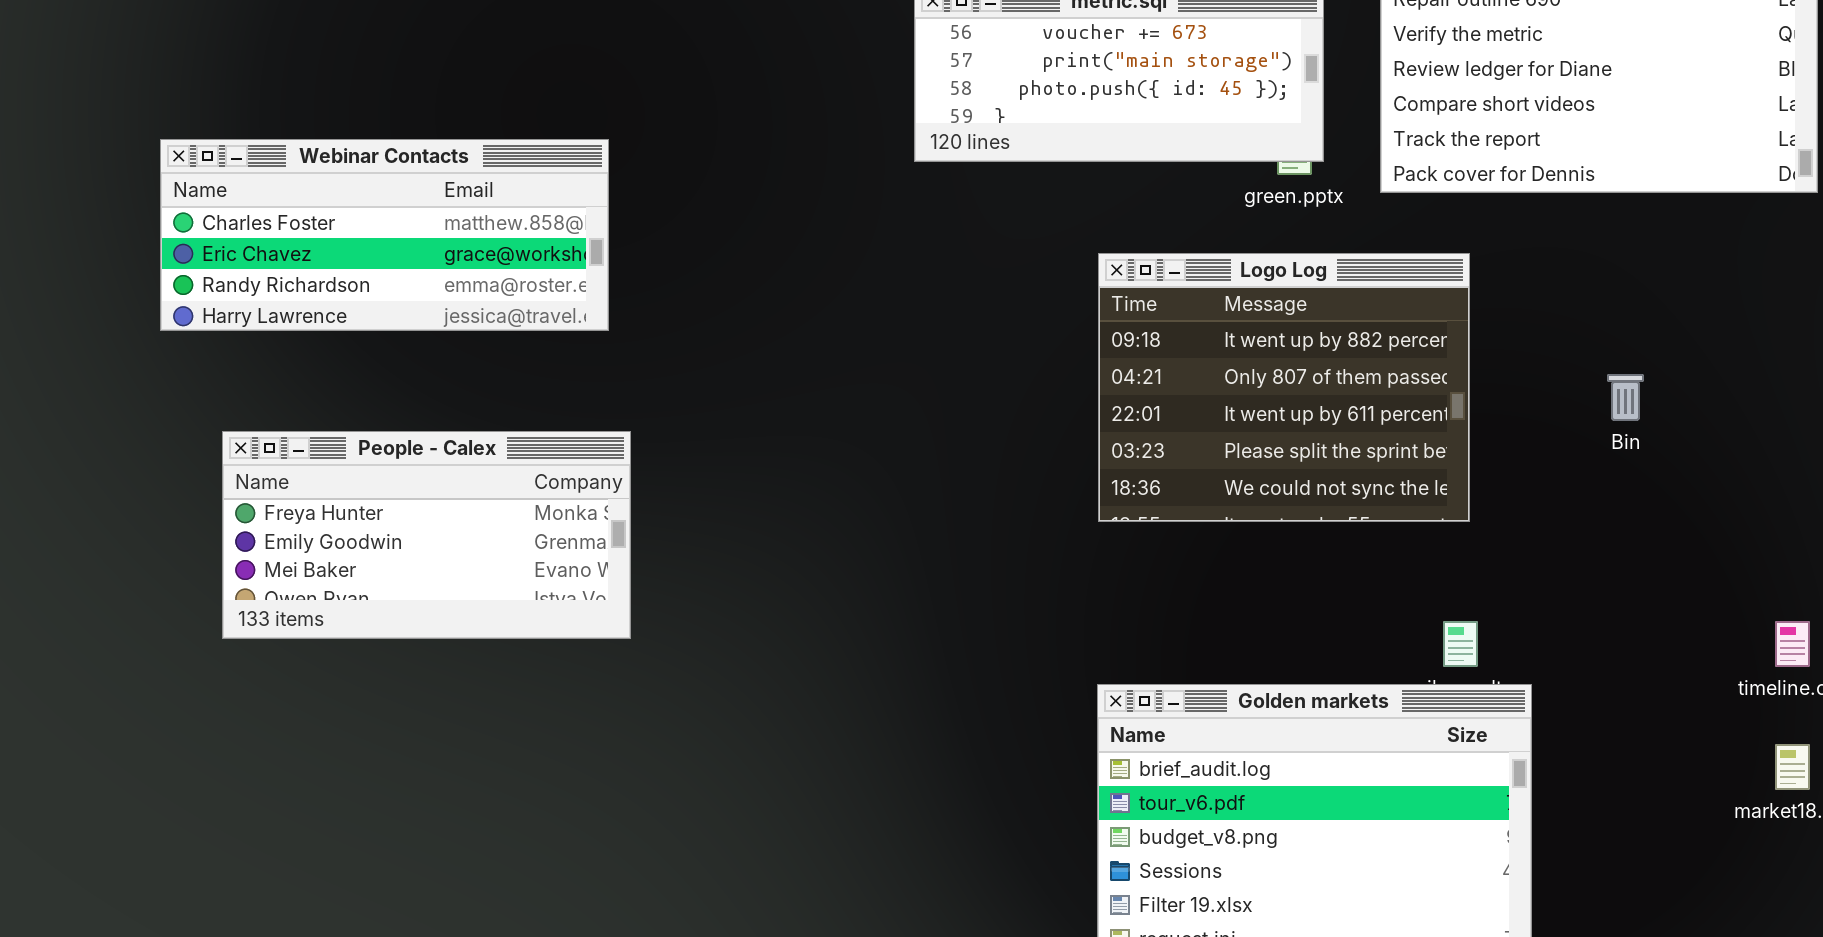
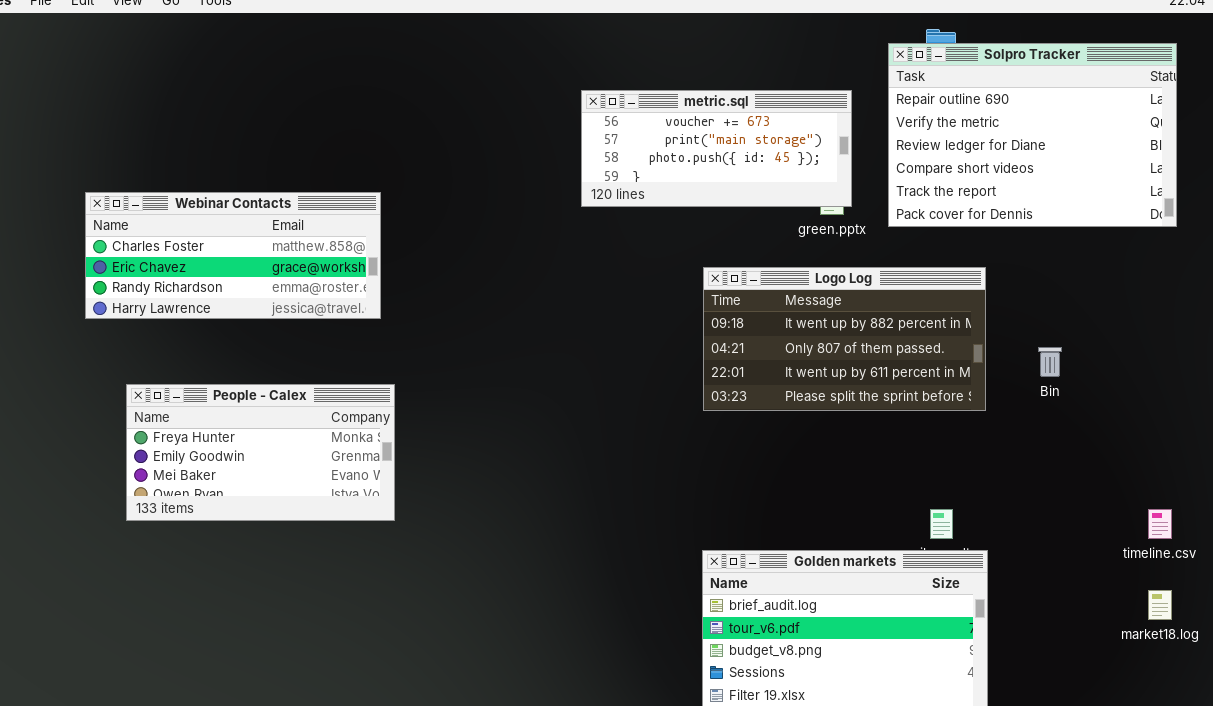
Logo Log: [1098,253,1470,522] -> [703,267,986,411], resized

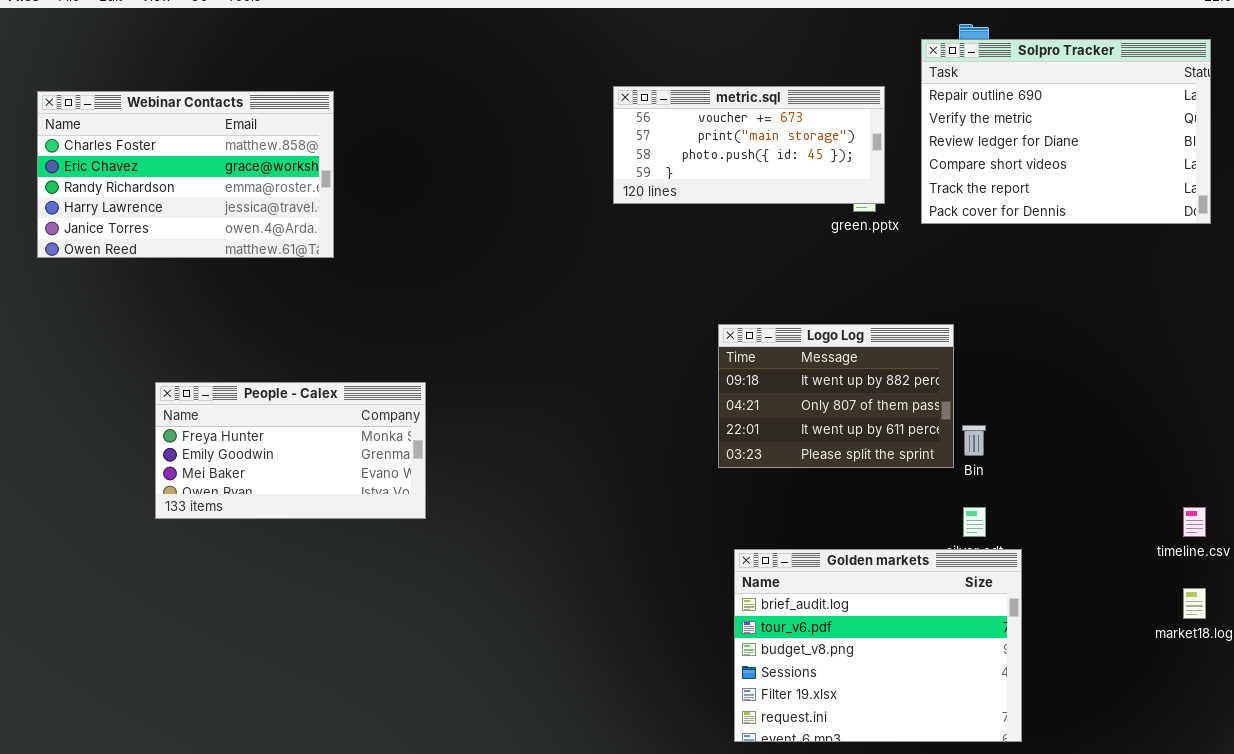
Webinar Contacts: [85,192,381,319] -> [37,91,334,258], moved, resized
Logo Log: [703,267,986,411] -> [718,324,954,468], moved, resized
Bin: [1038,347,1062,377] -> [962,425,986,456], moved

